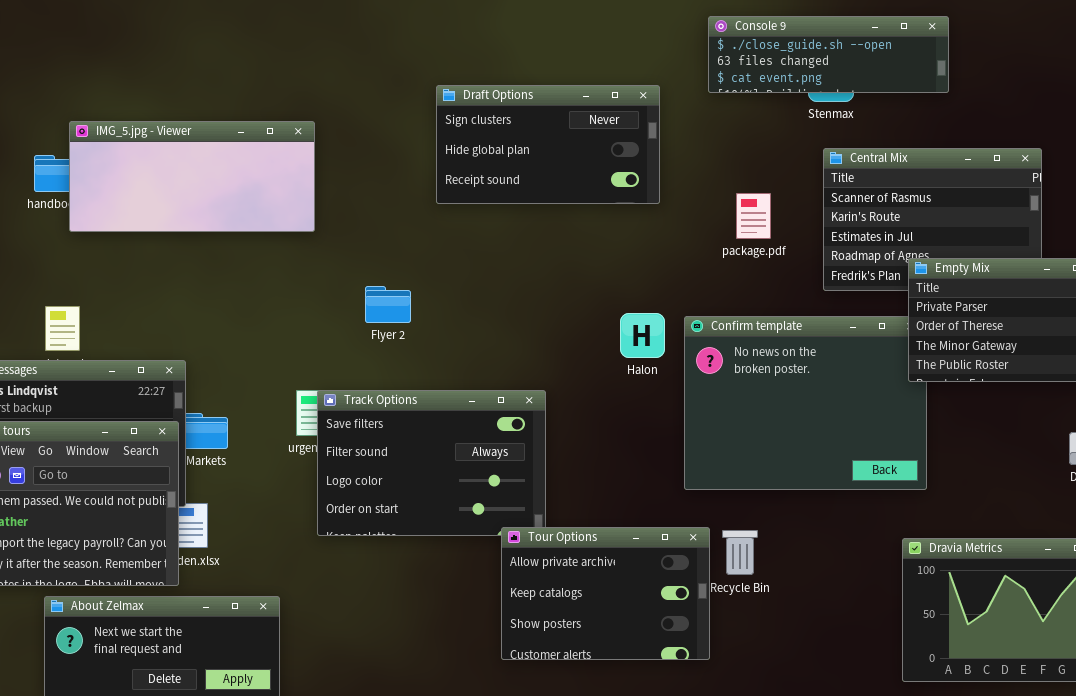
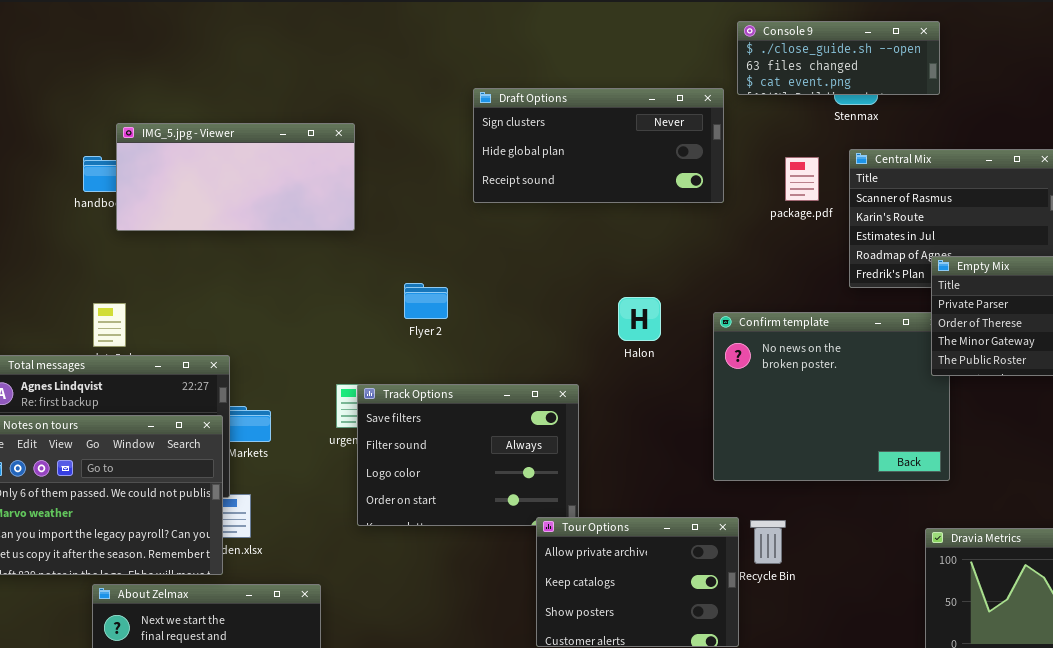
Console 9: [708,16,949,93] -> [737,21,940,95], resized
Draft Options: [436,85,660,204] -> [473,88,724,203], resized
package.pdf: [736,193,771,239] -> [785,157,819,201], moved
Halon: [620,313,665,358] -> [618,297,661,341], moved

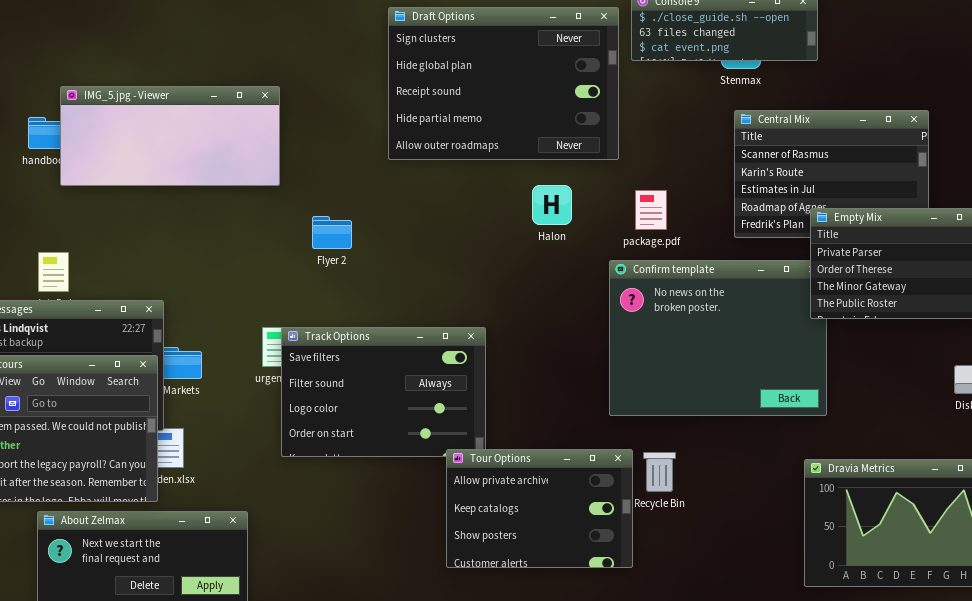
Draft Options: [473,88,724,203] -> [388,7,619,160], resized
package.pdf: [785,157,819,201] -> [635,190,667,230], moved
Flyer 2: [404,283,448,319] -> [312,216,352,249], moved
Halon: [618,297,661,341] -> [532,185,572,225], moved

